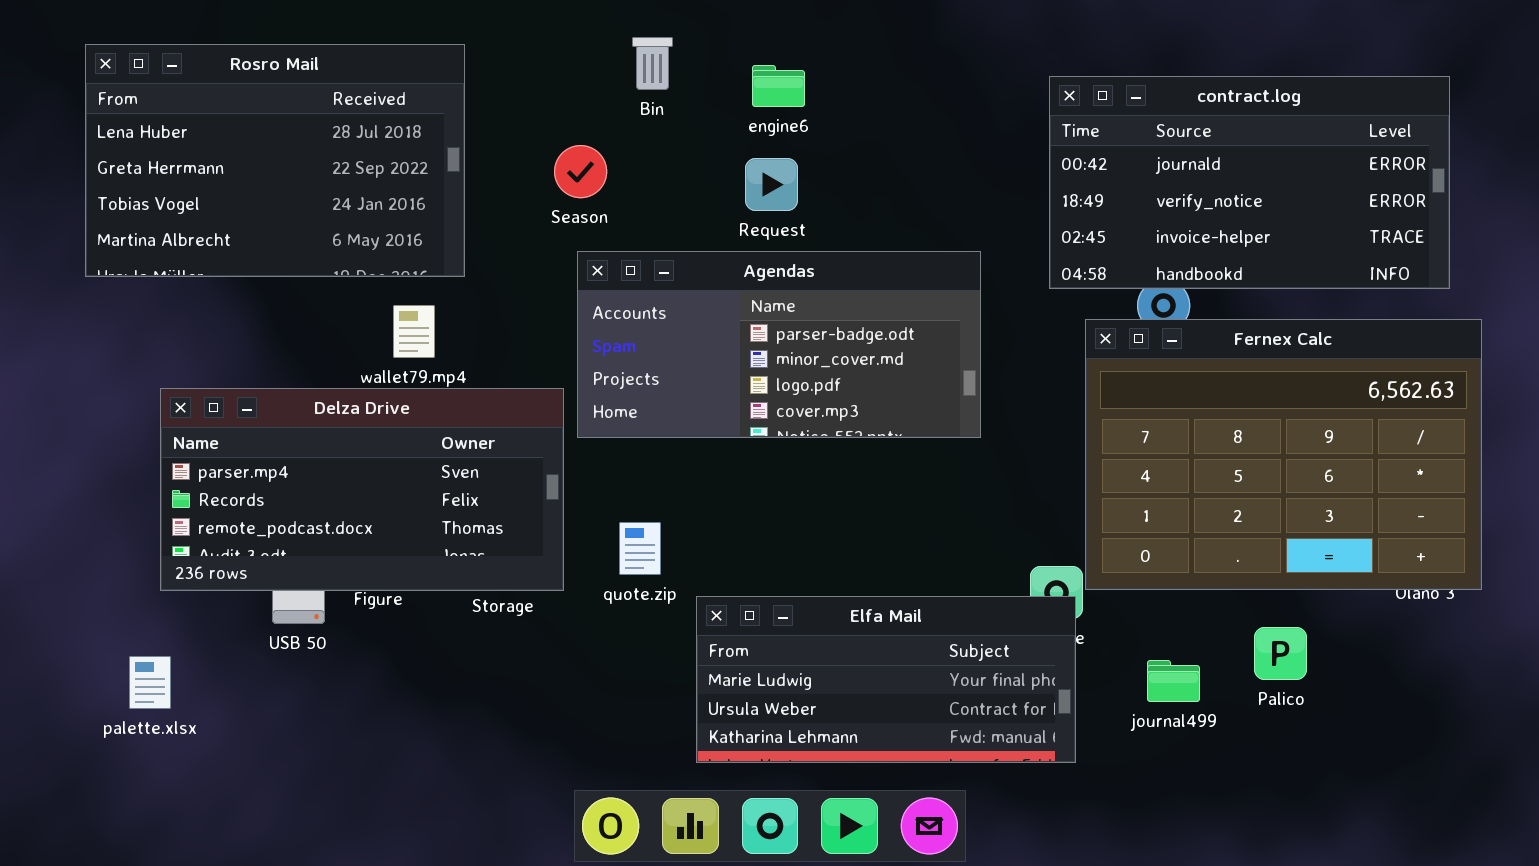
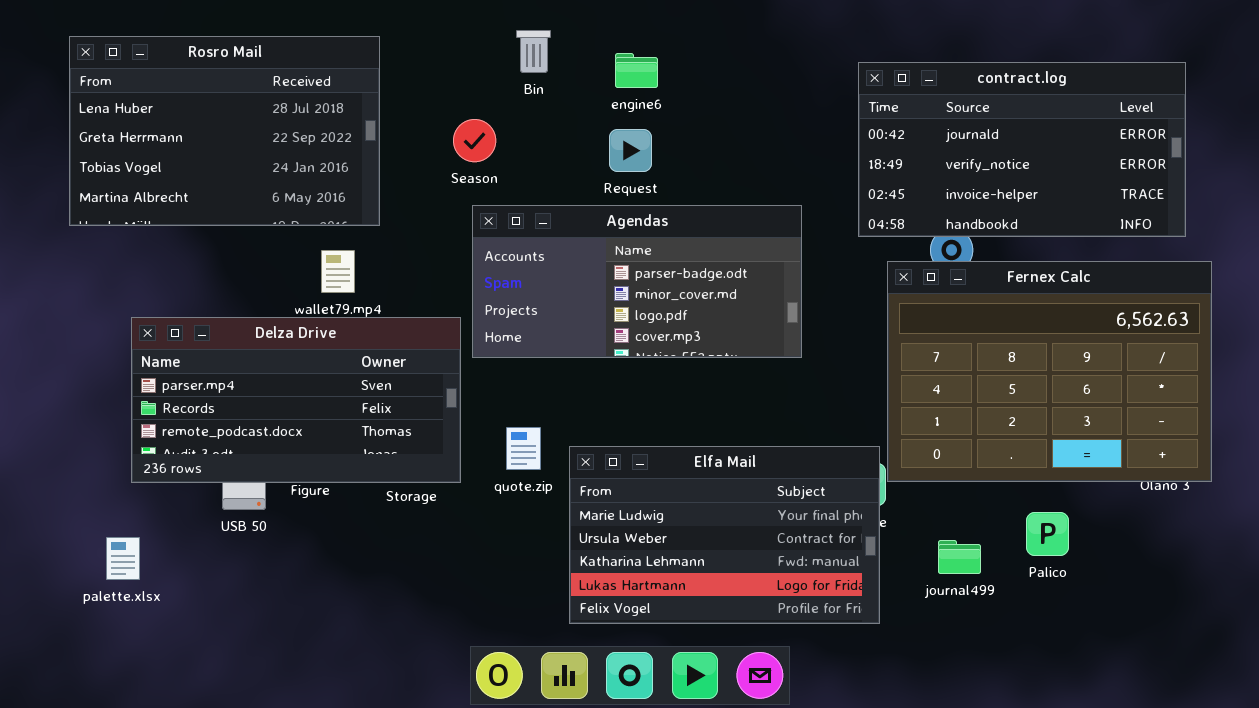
Elfa Mail: [696,596,1076,763] -> [569,446,880,624], resized

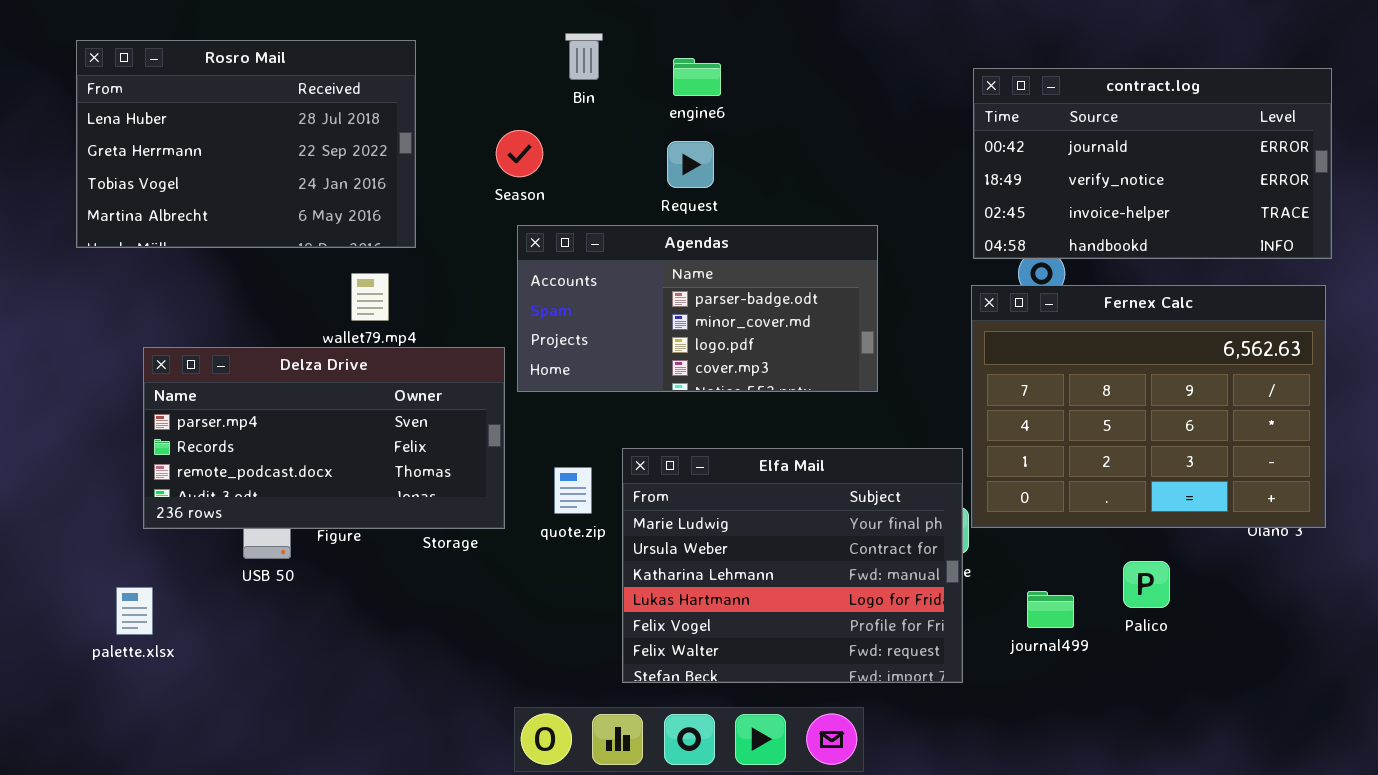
contract.log: [858,62,1186,237] -> [973,68,1332,259], moved
Elfa Mail: [569,446,880,624] -> [622,448,963,683], resized

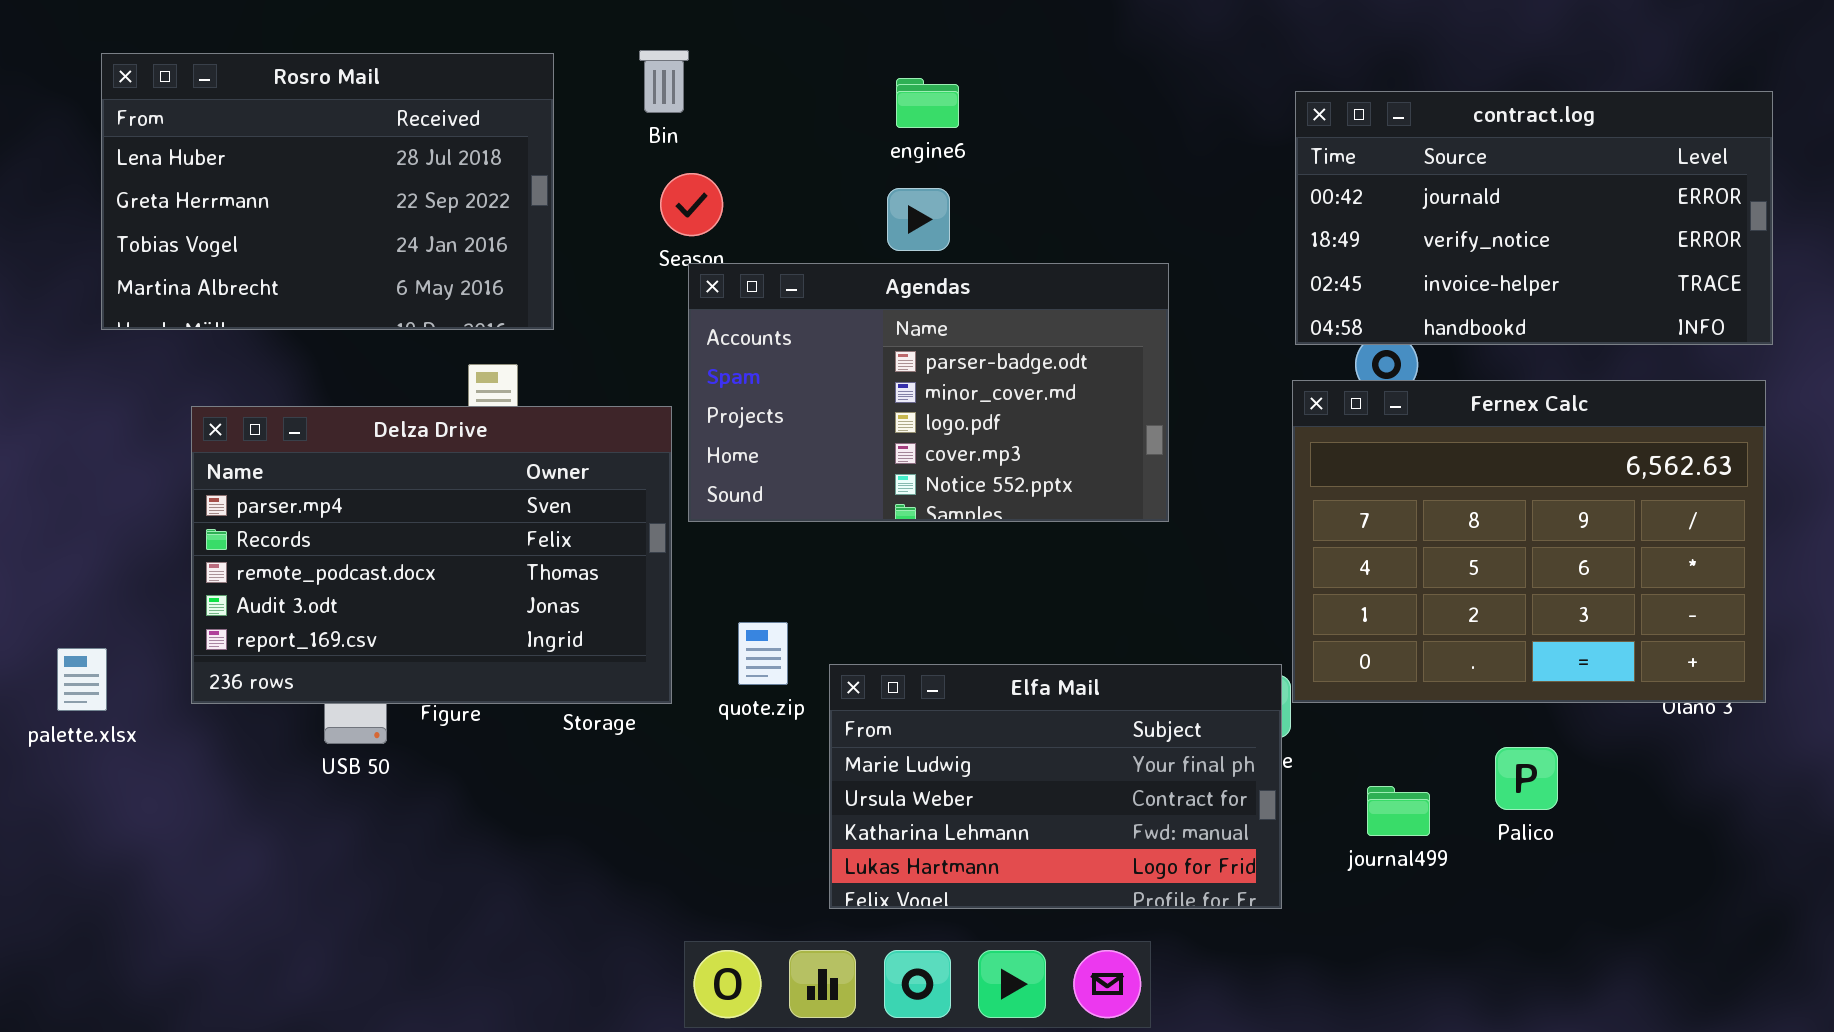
Bin: [565,33,603,80] -> [639,50,689,113], moved
Agendas: [517,225,878,392] -> [688,263,1169,522], resized
Delza Drive: [143,347,505,529] -> [191,406,672,704], resized
Elfa Mail: [622,448,963,683] -> [829,664,1282,909], resized
palette.xlsx: [116,587,153,635] -> [57,648,107,711], moved

